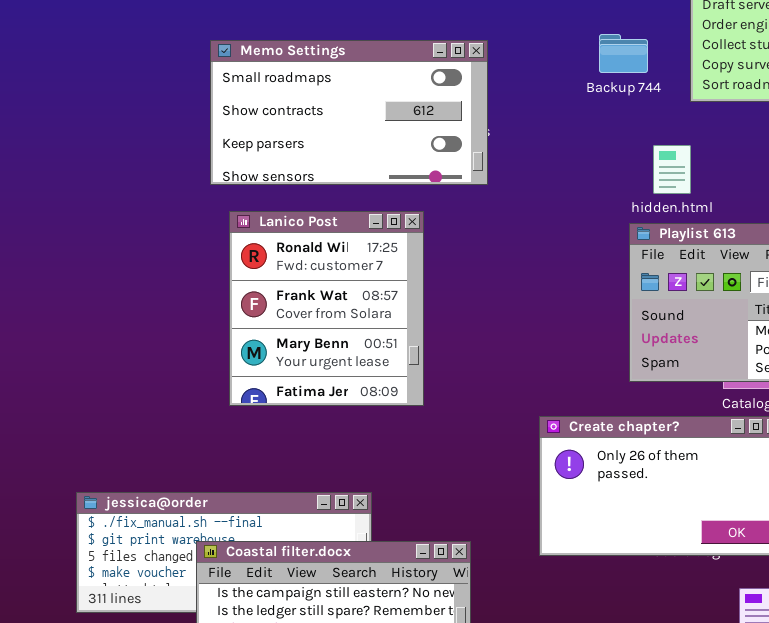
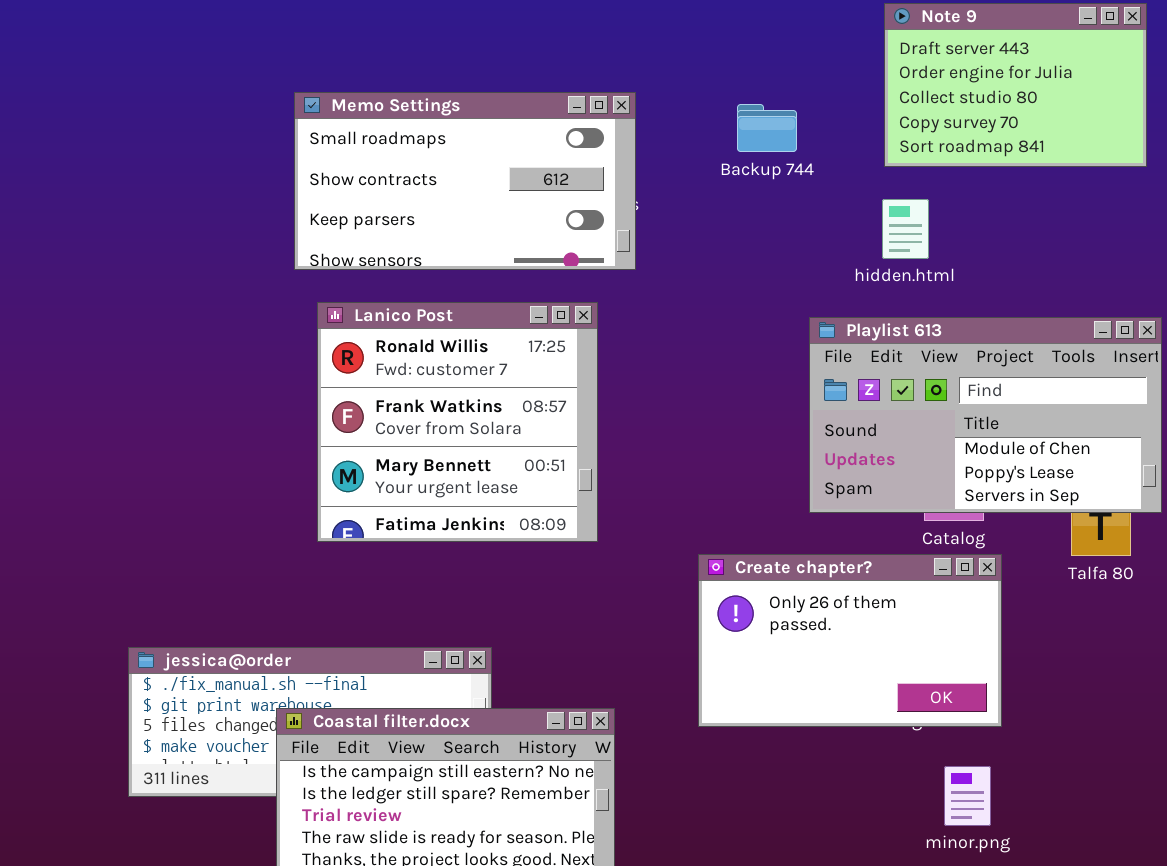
Backup 744: [599,34,648,73] -> [737,104,797,152], moved
hidden.html: [653,145,691,194] -> [882,199,929,259], moved
Lanico Post: [229,211,424,406] -> [317,302,598,542], resized

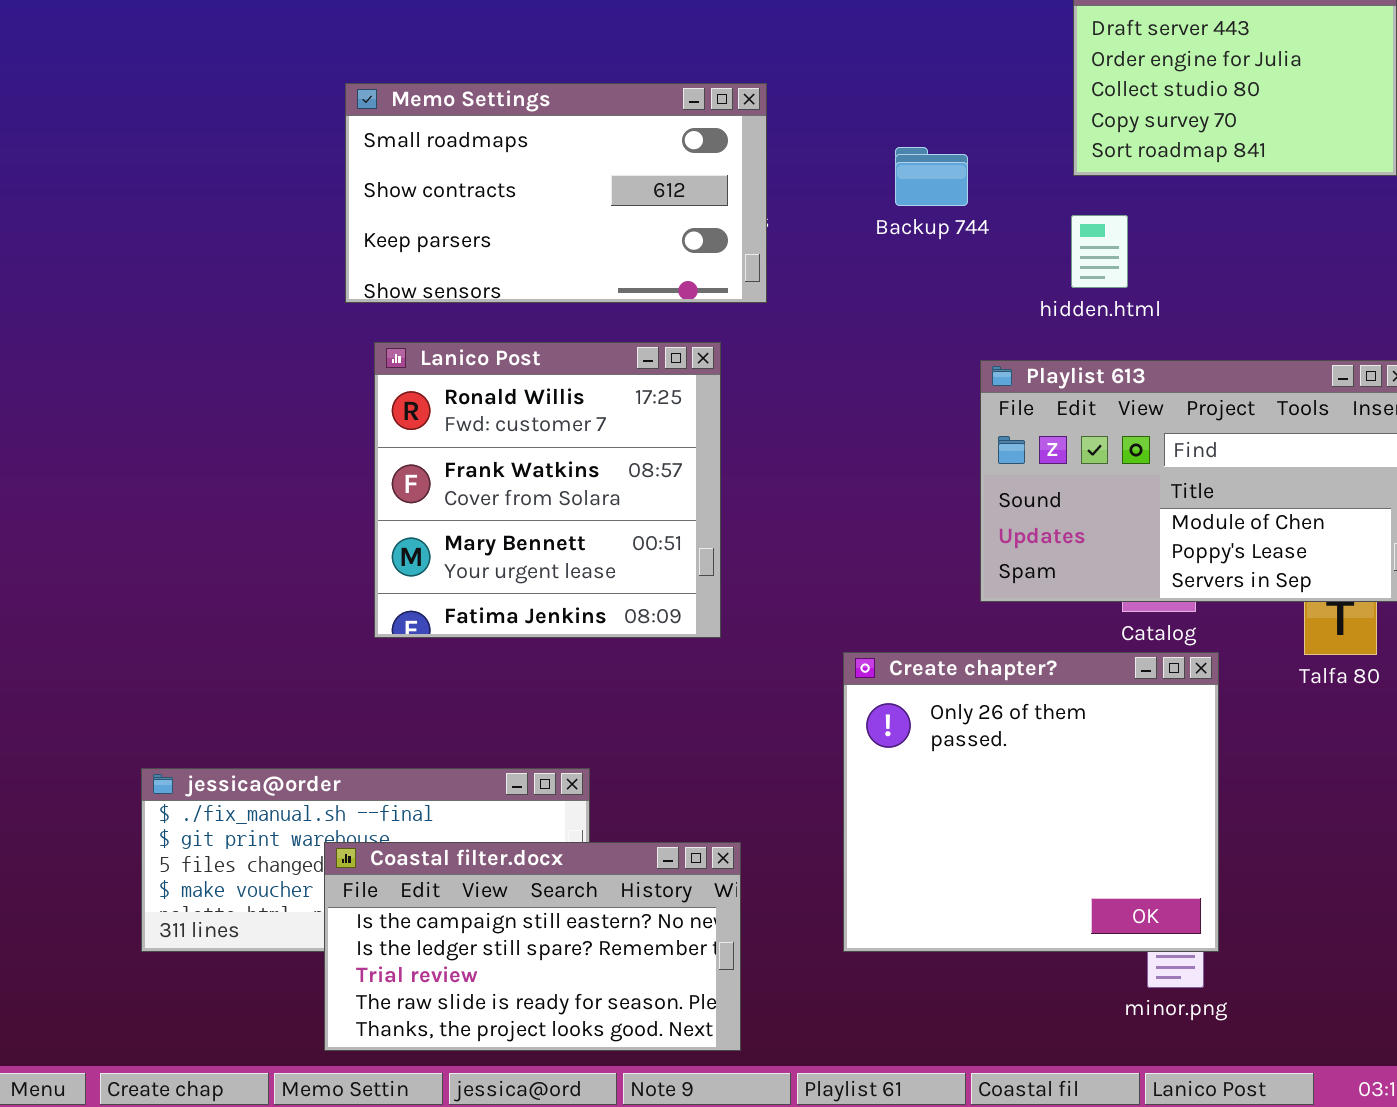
Backup 744: [737,104,797,152] -> [895,147,968,206], moved
Create chapter?: [698,554,1002,727] -> [843,652,1219,952], resized

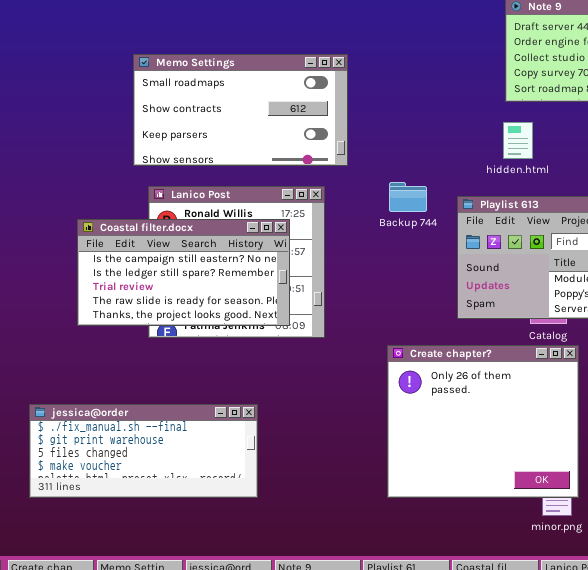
Backup 744: [895,147,968,206] -> [389,182,427,212], moved
Coastal filter.docx: [324,842,741,1051] -> [77,219,290,326], moved

